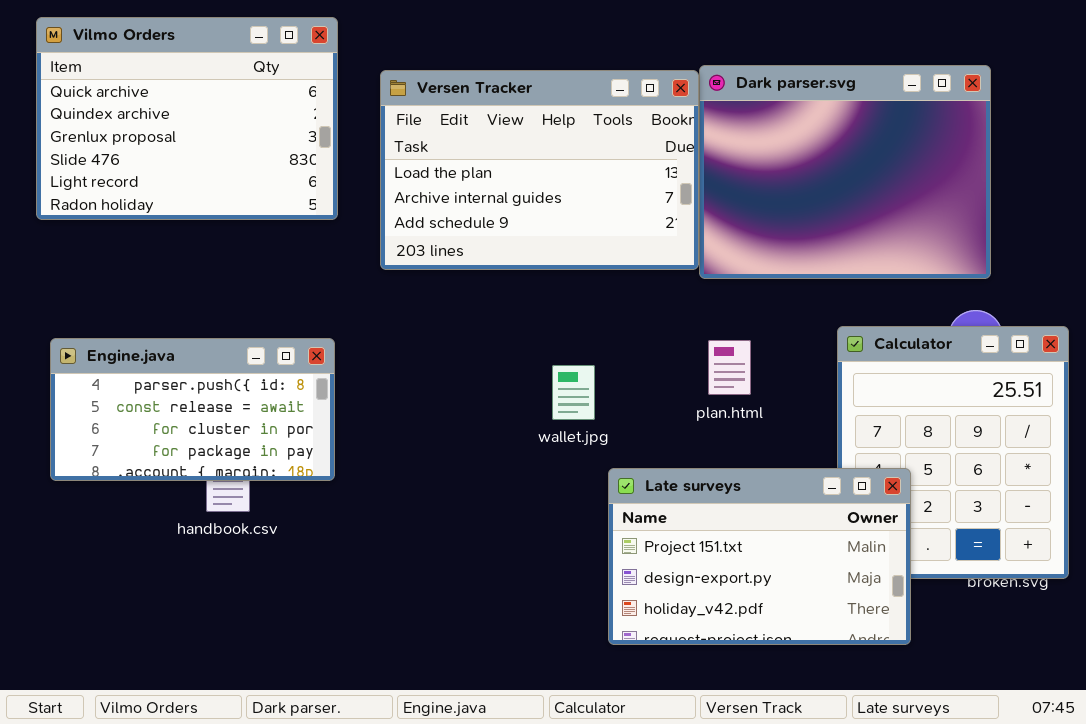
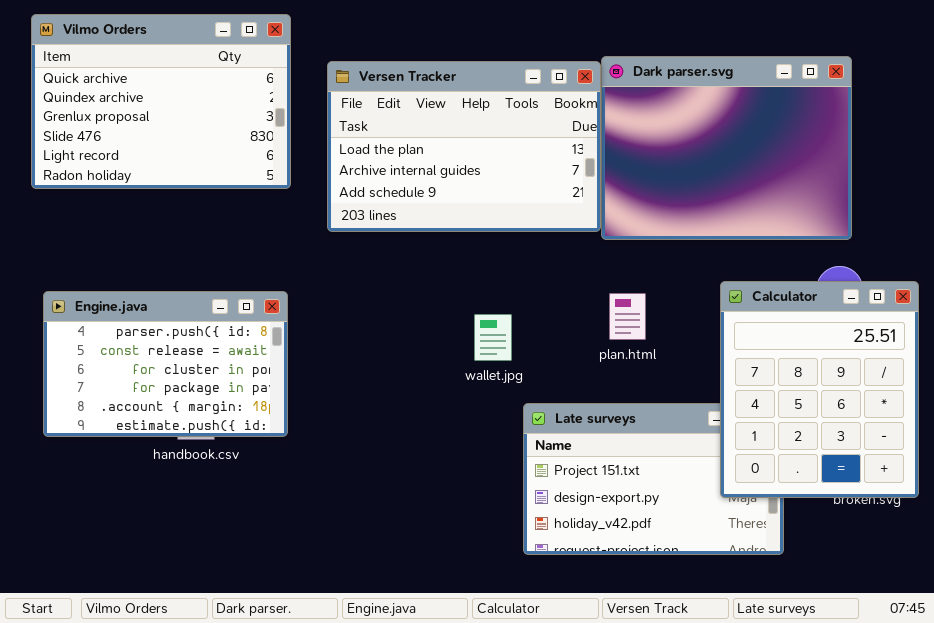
Calculator: [837,326,1069,579] -> [720,281,919,498], raised
Engine.java: [50,338,335,481] -> [43,291,288,437], resized

